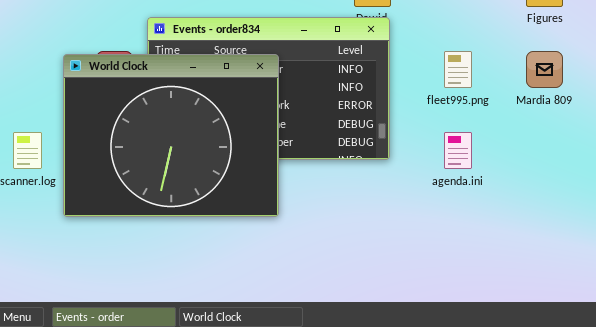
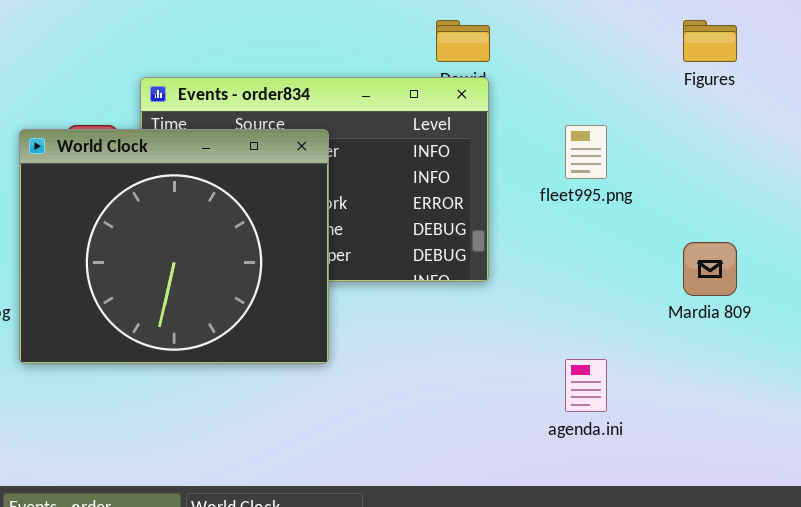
Mardia 809: [526,51,563,88] -> [683,242,737,296], moved
agenda.ini: [444,132,472,169] -> [565,359,607,412], moved

